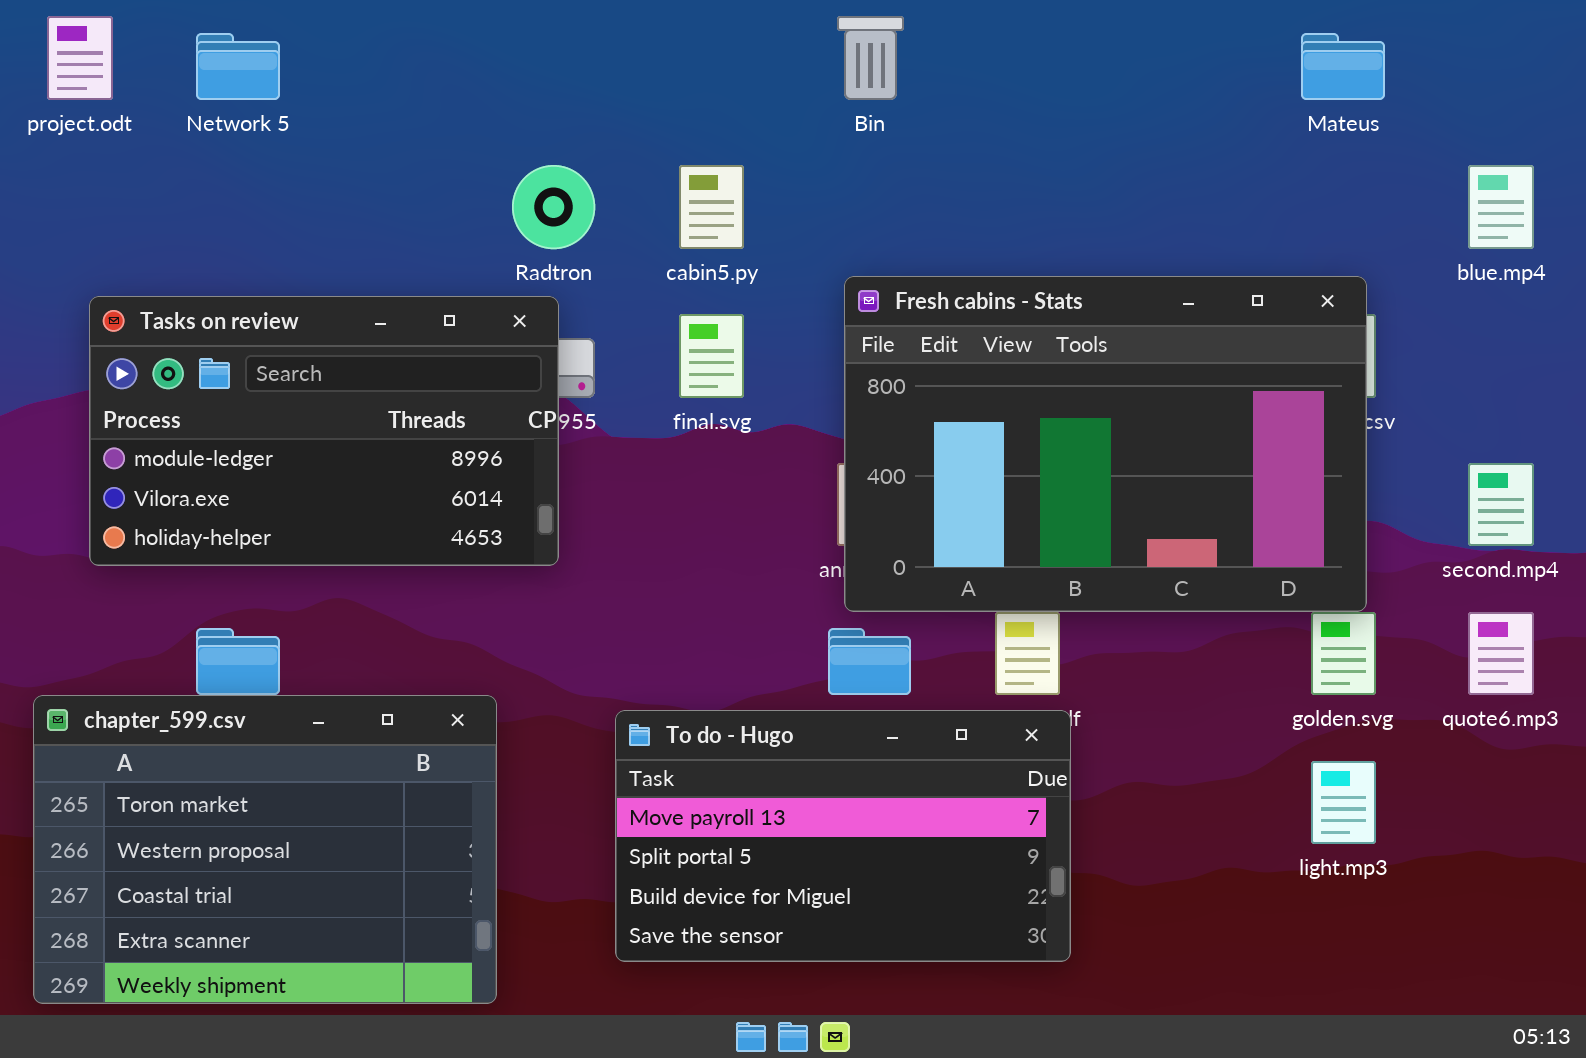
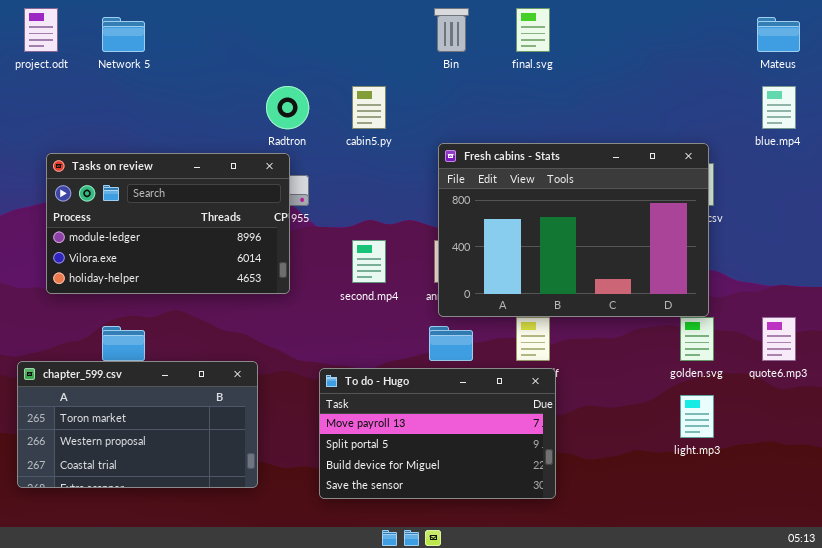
Mateus: [1301,33,1385,100] -> [757,17,800,52], moved
final.svg: [679,314,744,398] -> [516,8,550,52], moved
second.mp4: [1468,463,1534,546] -> [352,240,386,283], moved
chapter_599.csv: [33,695,497,1004] -> [17,361,258,488], resized

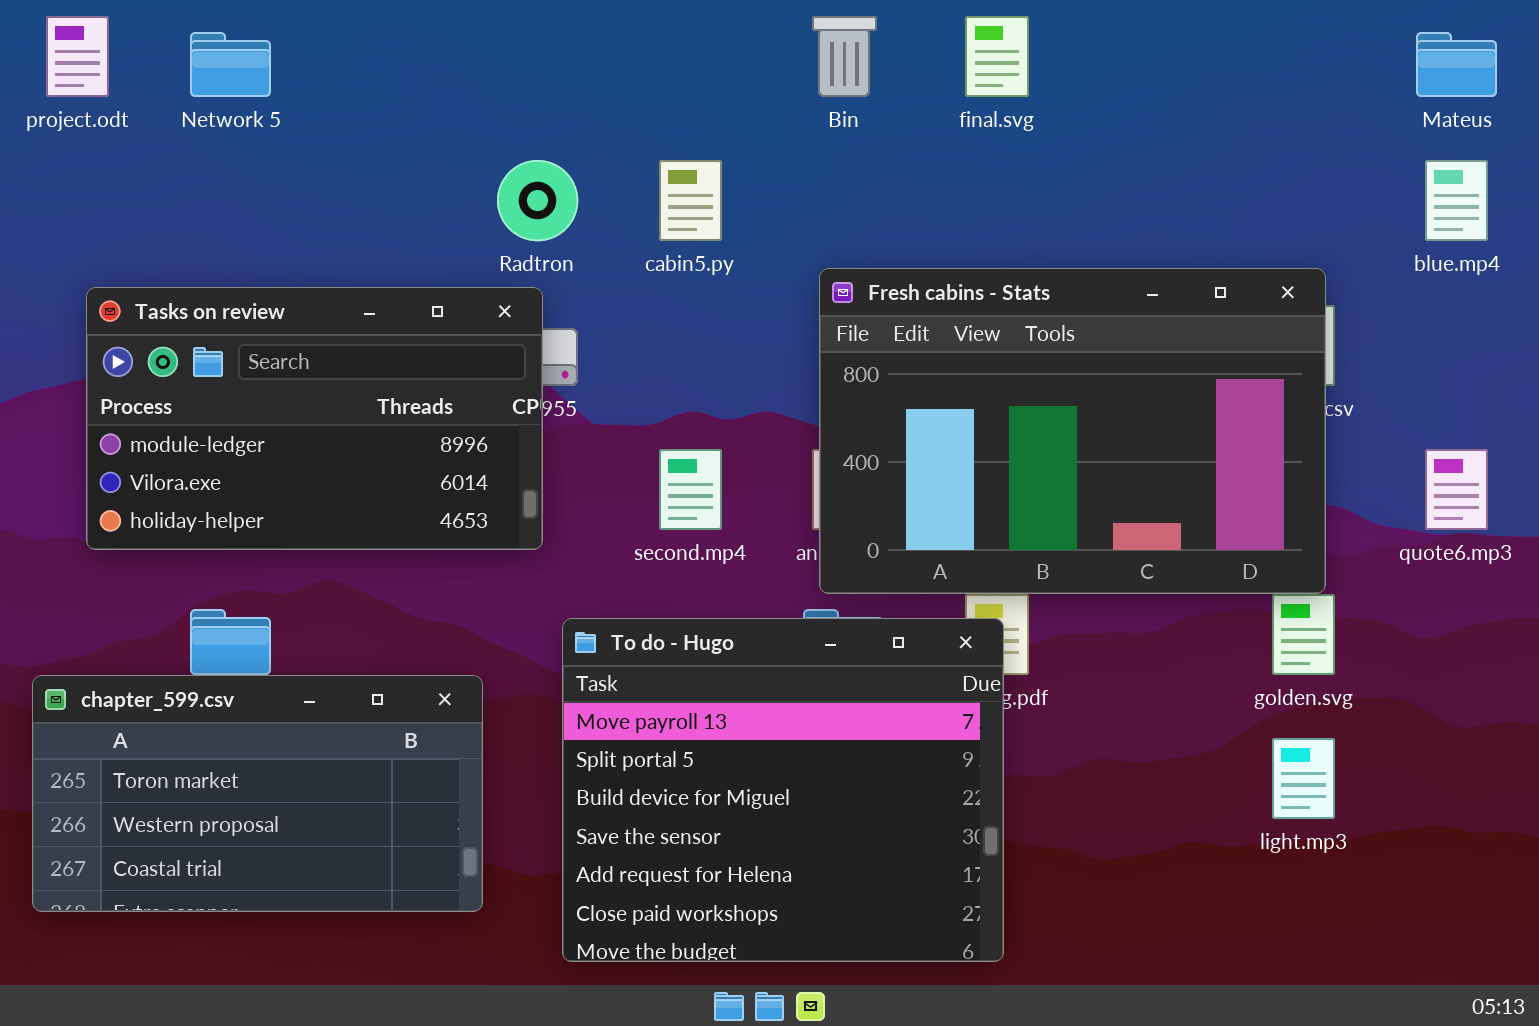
quote6.mp3: [762,317,796,361] -> [1425,449,1488,530], moved
To do - Hugo: [319,368,556,499] -> [562,618,1004,962], moved, resized

